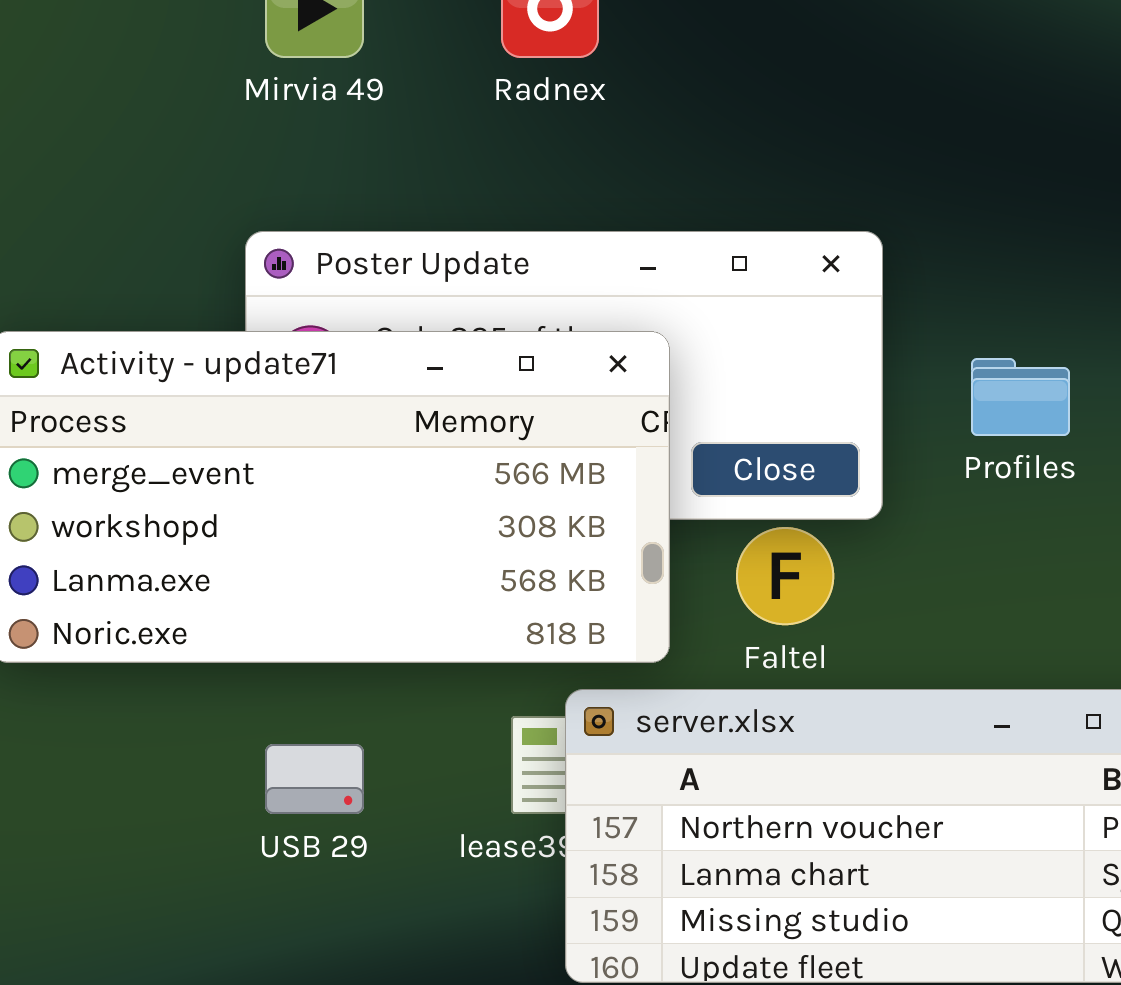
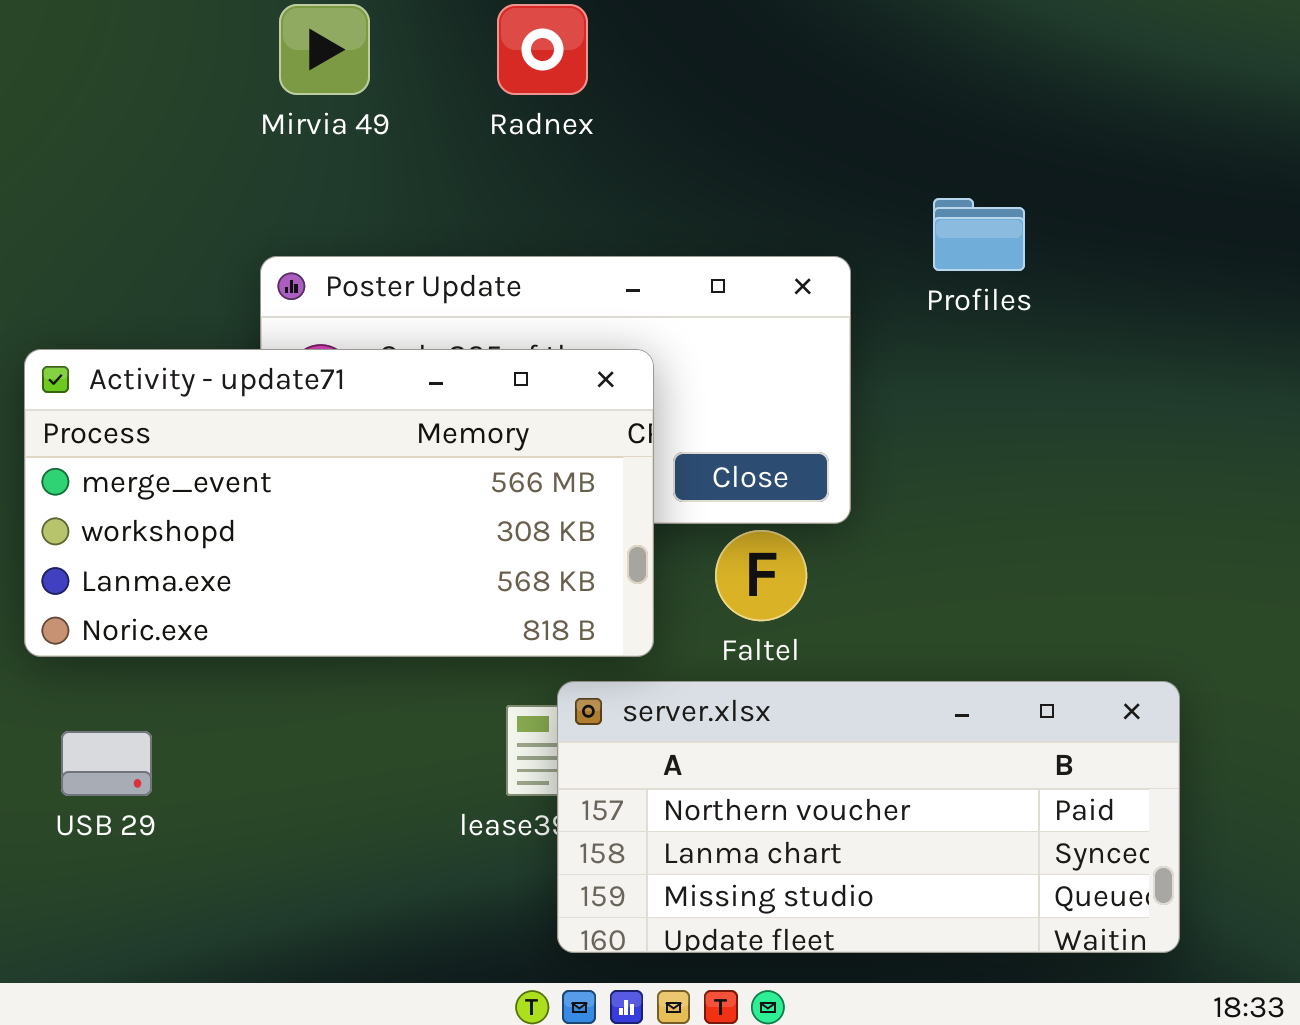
Profiles: [971,358,1070,436] -> [933,198,1025,271], moved
USB 29: [265,744,364,814] -> [61,731,152,796], moved

